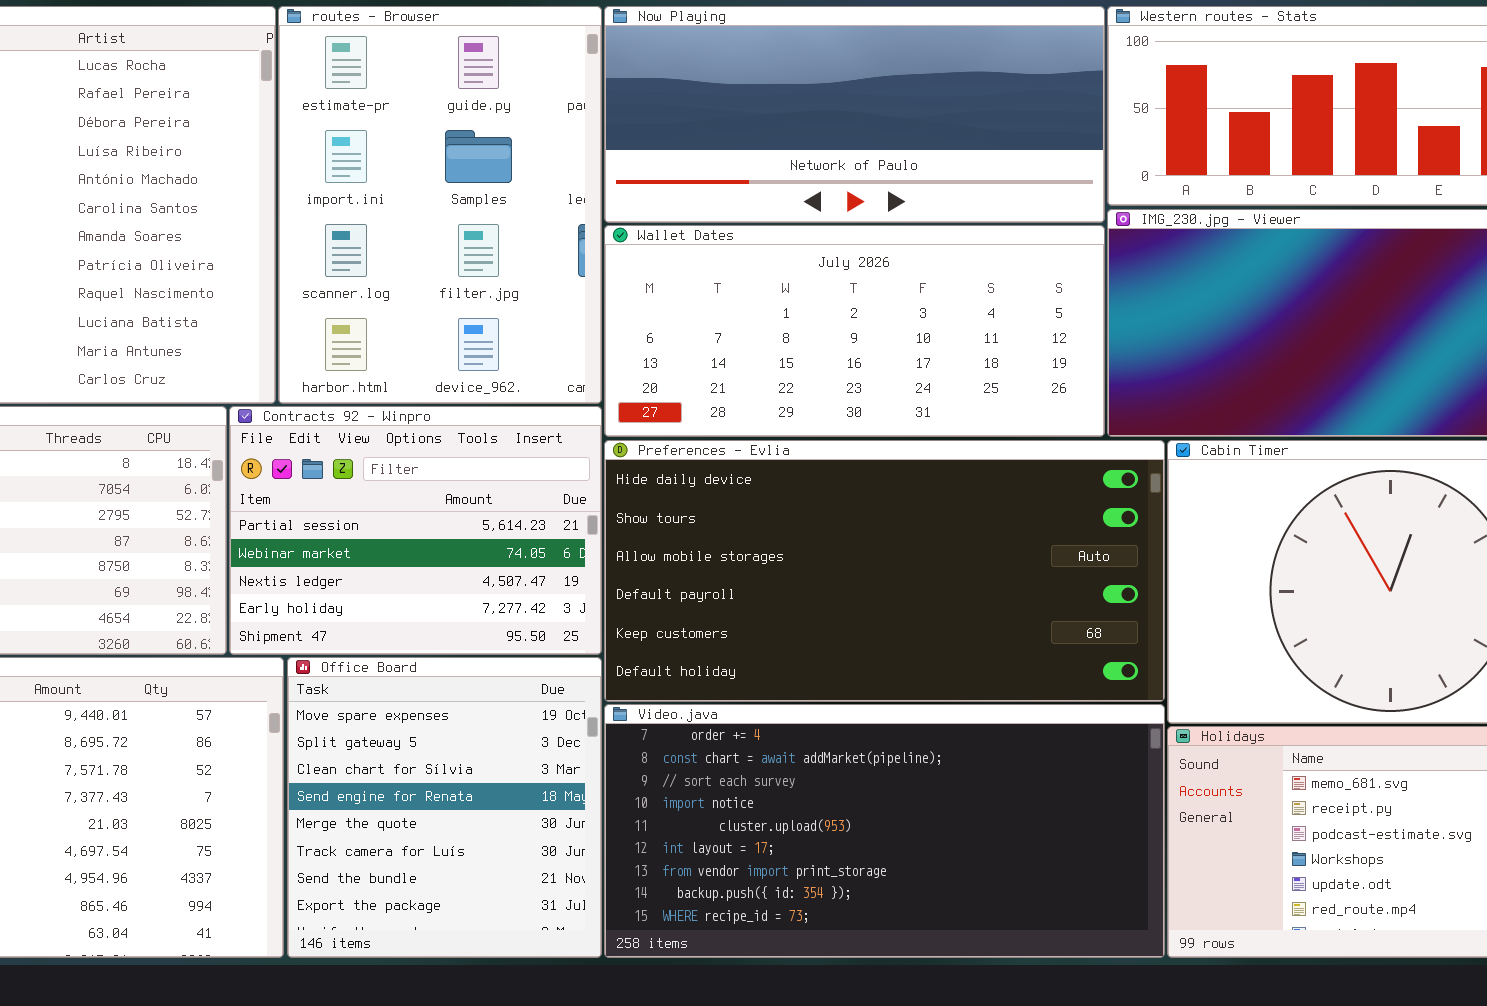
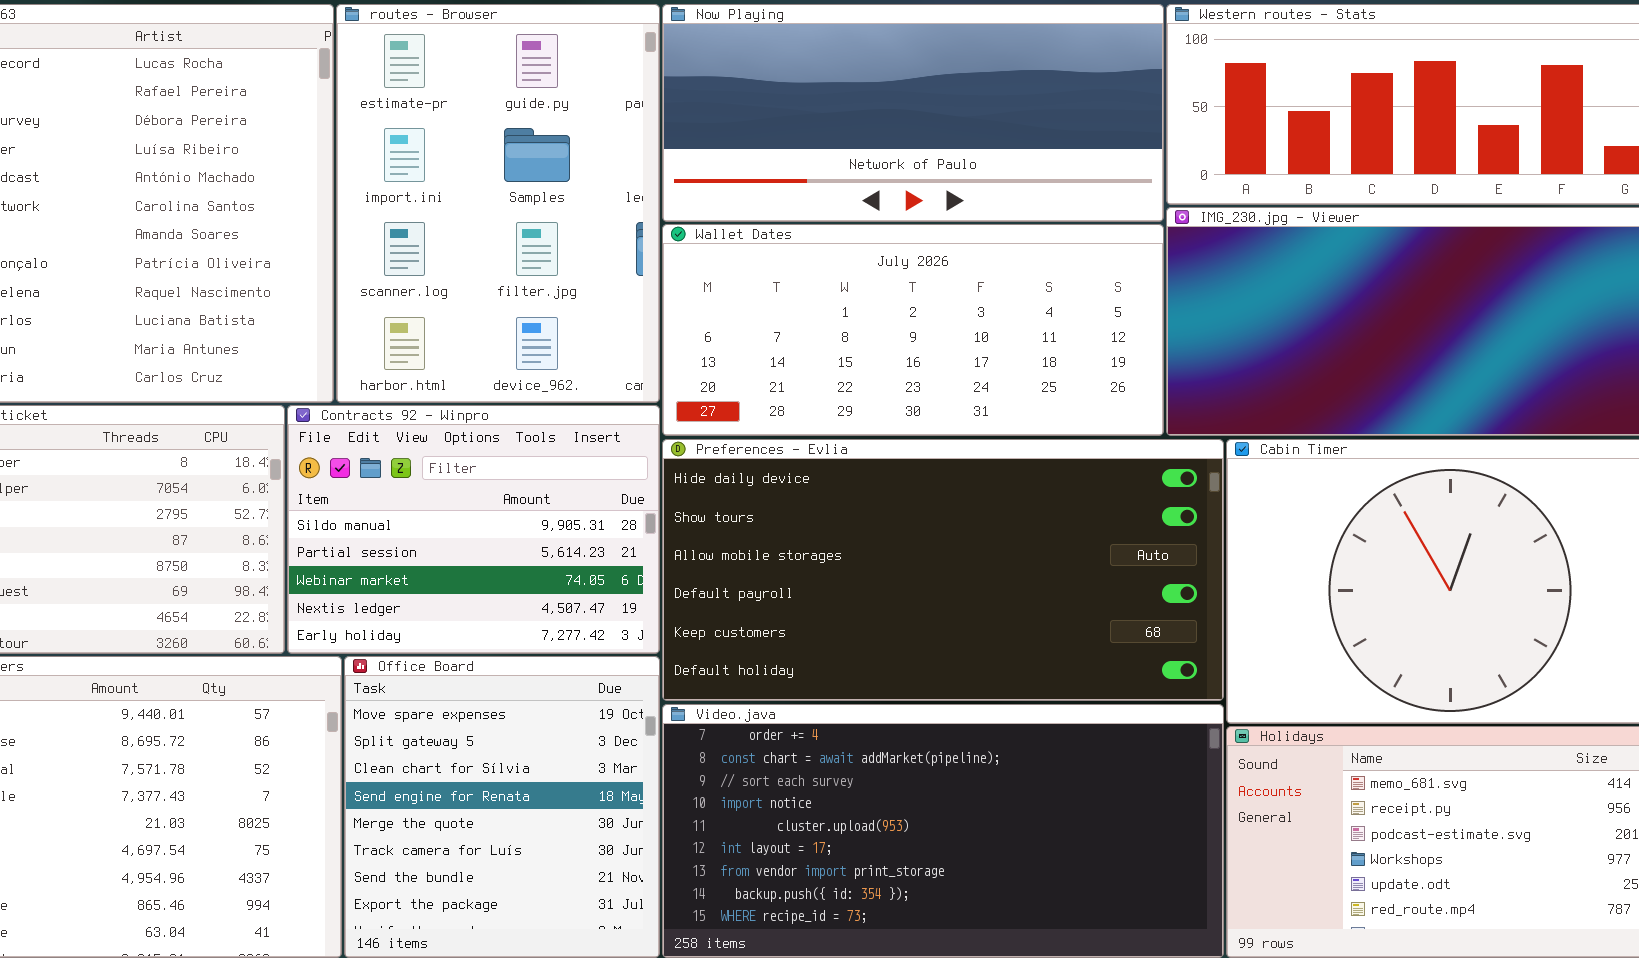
Contracts 92 - Winpro: [229,406,602,655] -> [287,405,660,654], scrolled up 1 row

